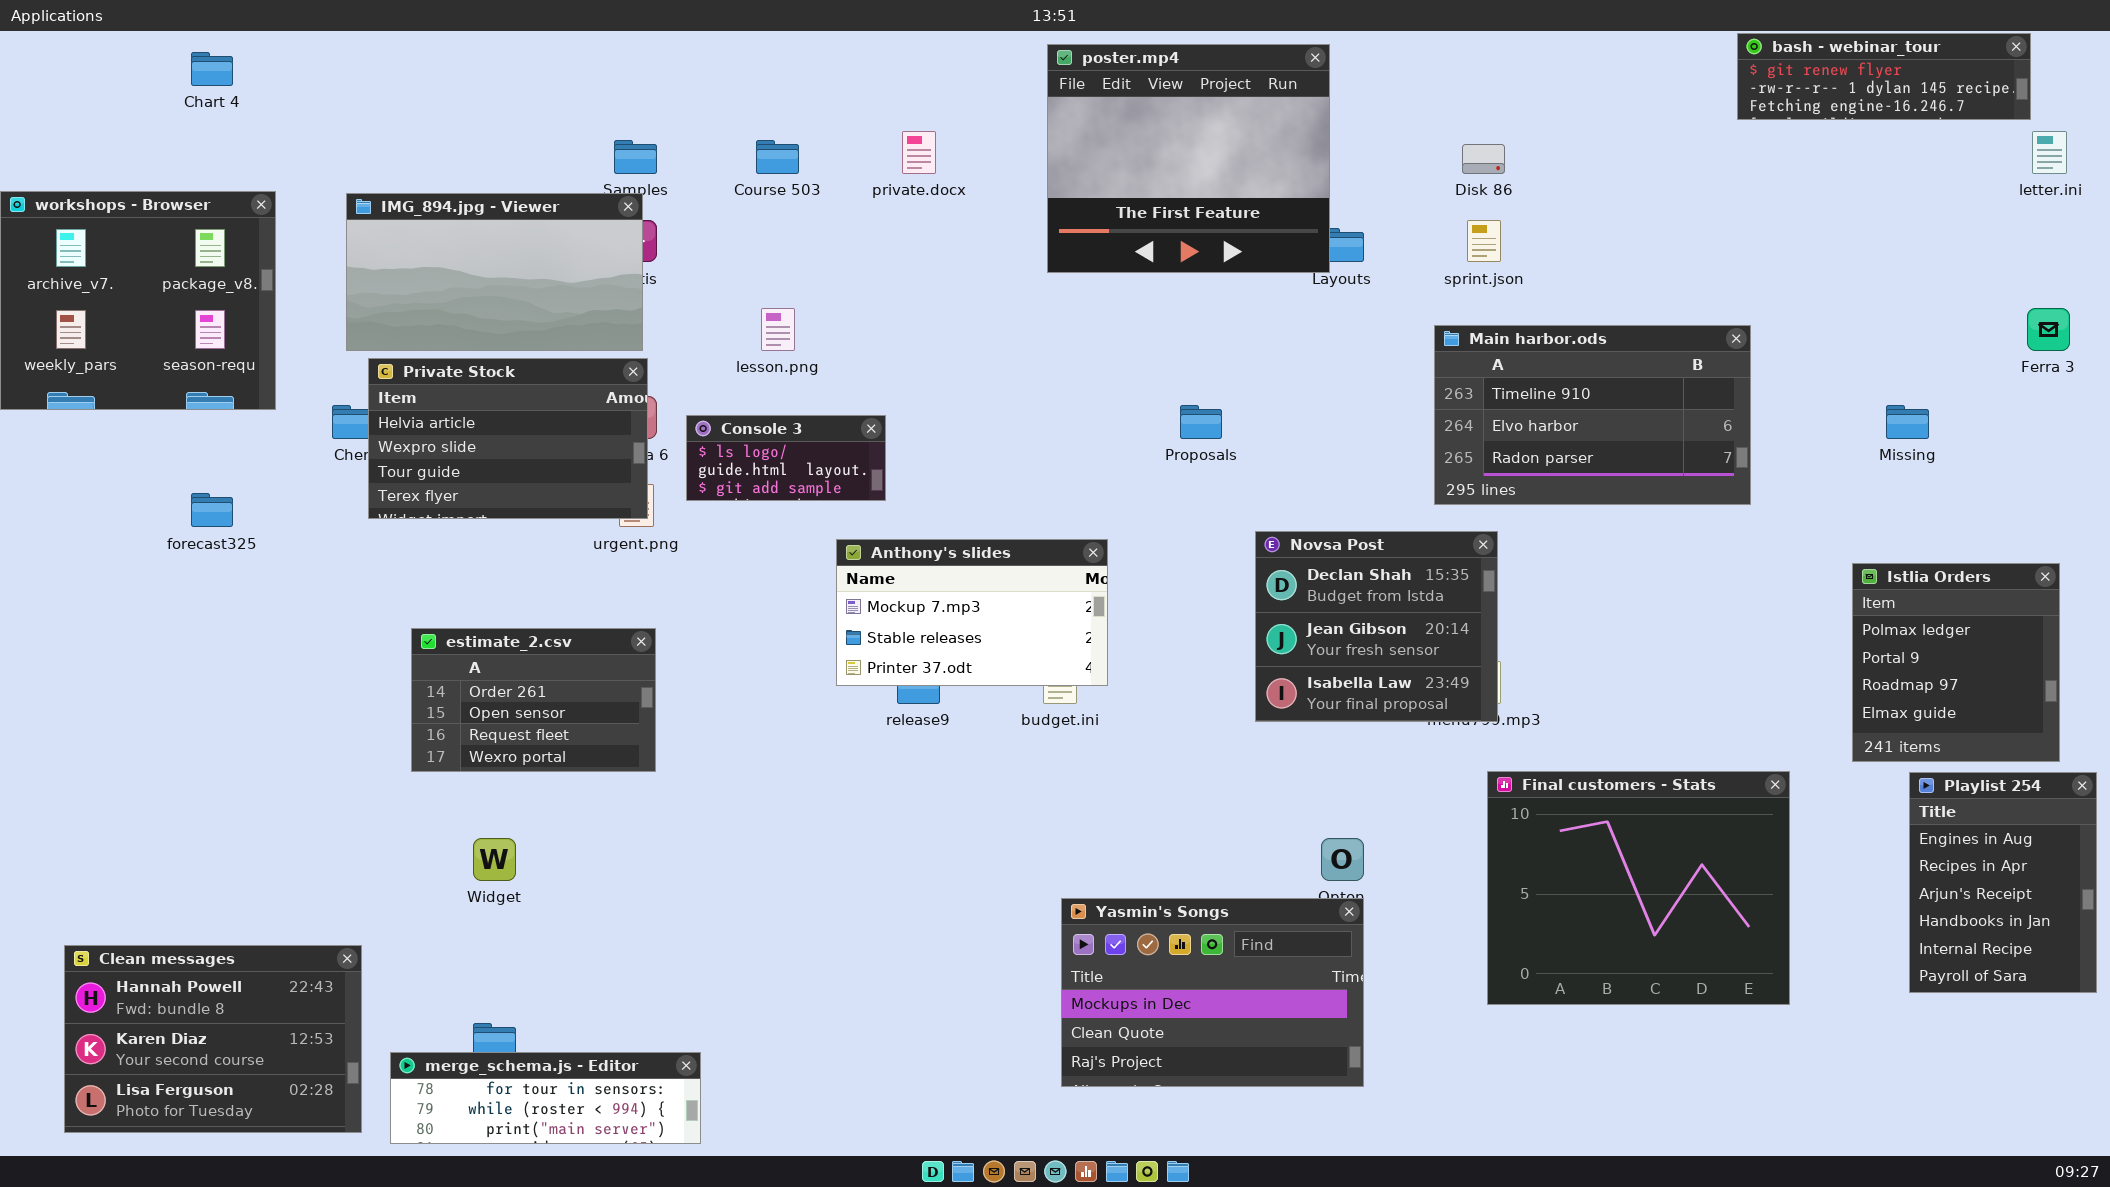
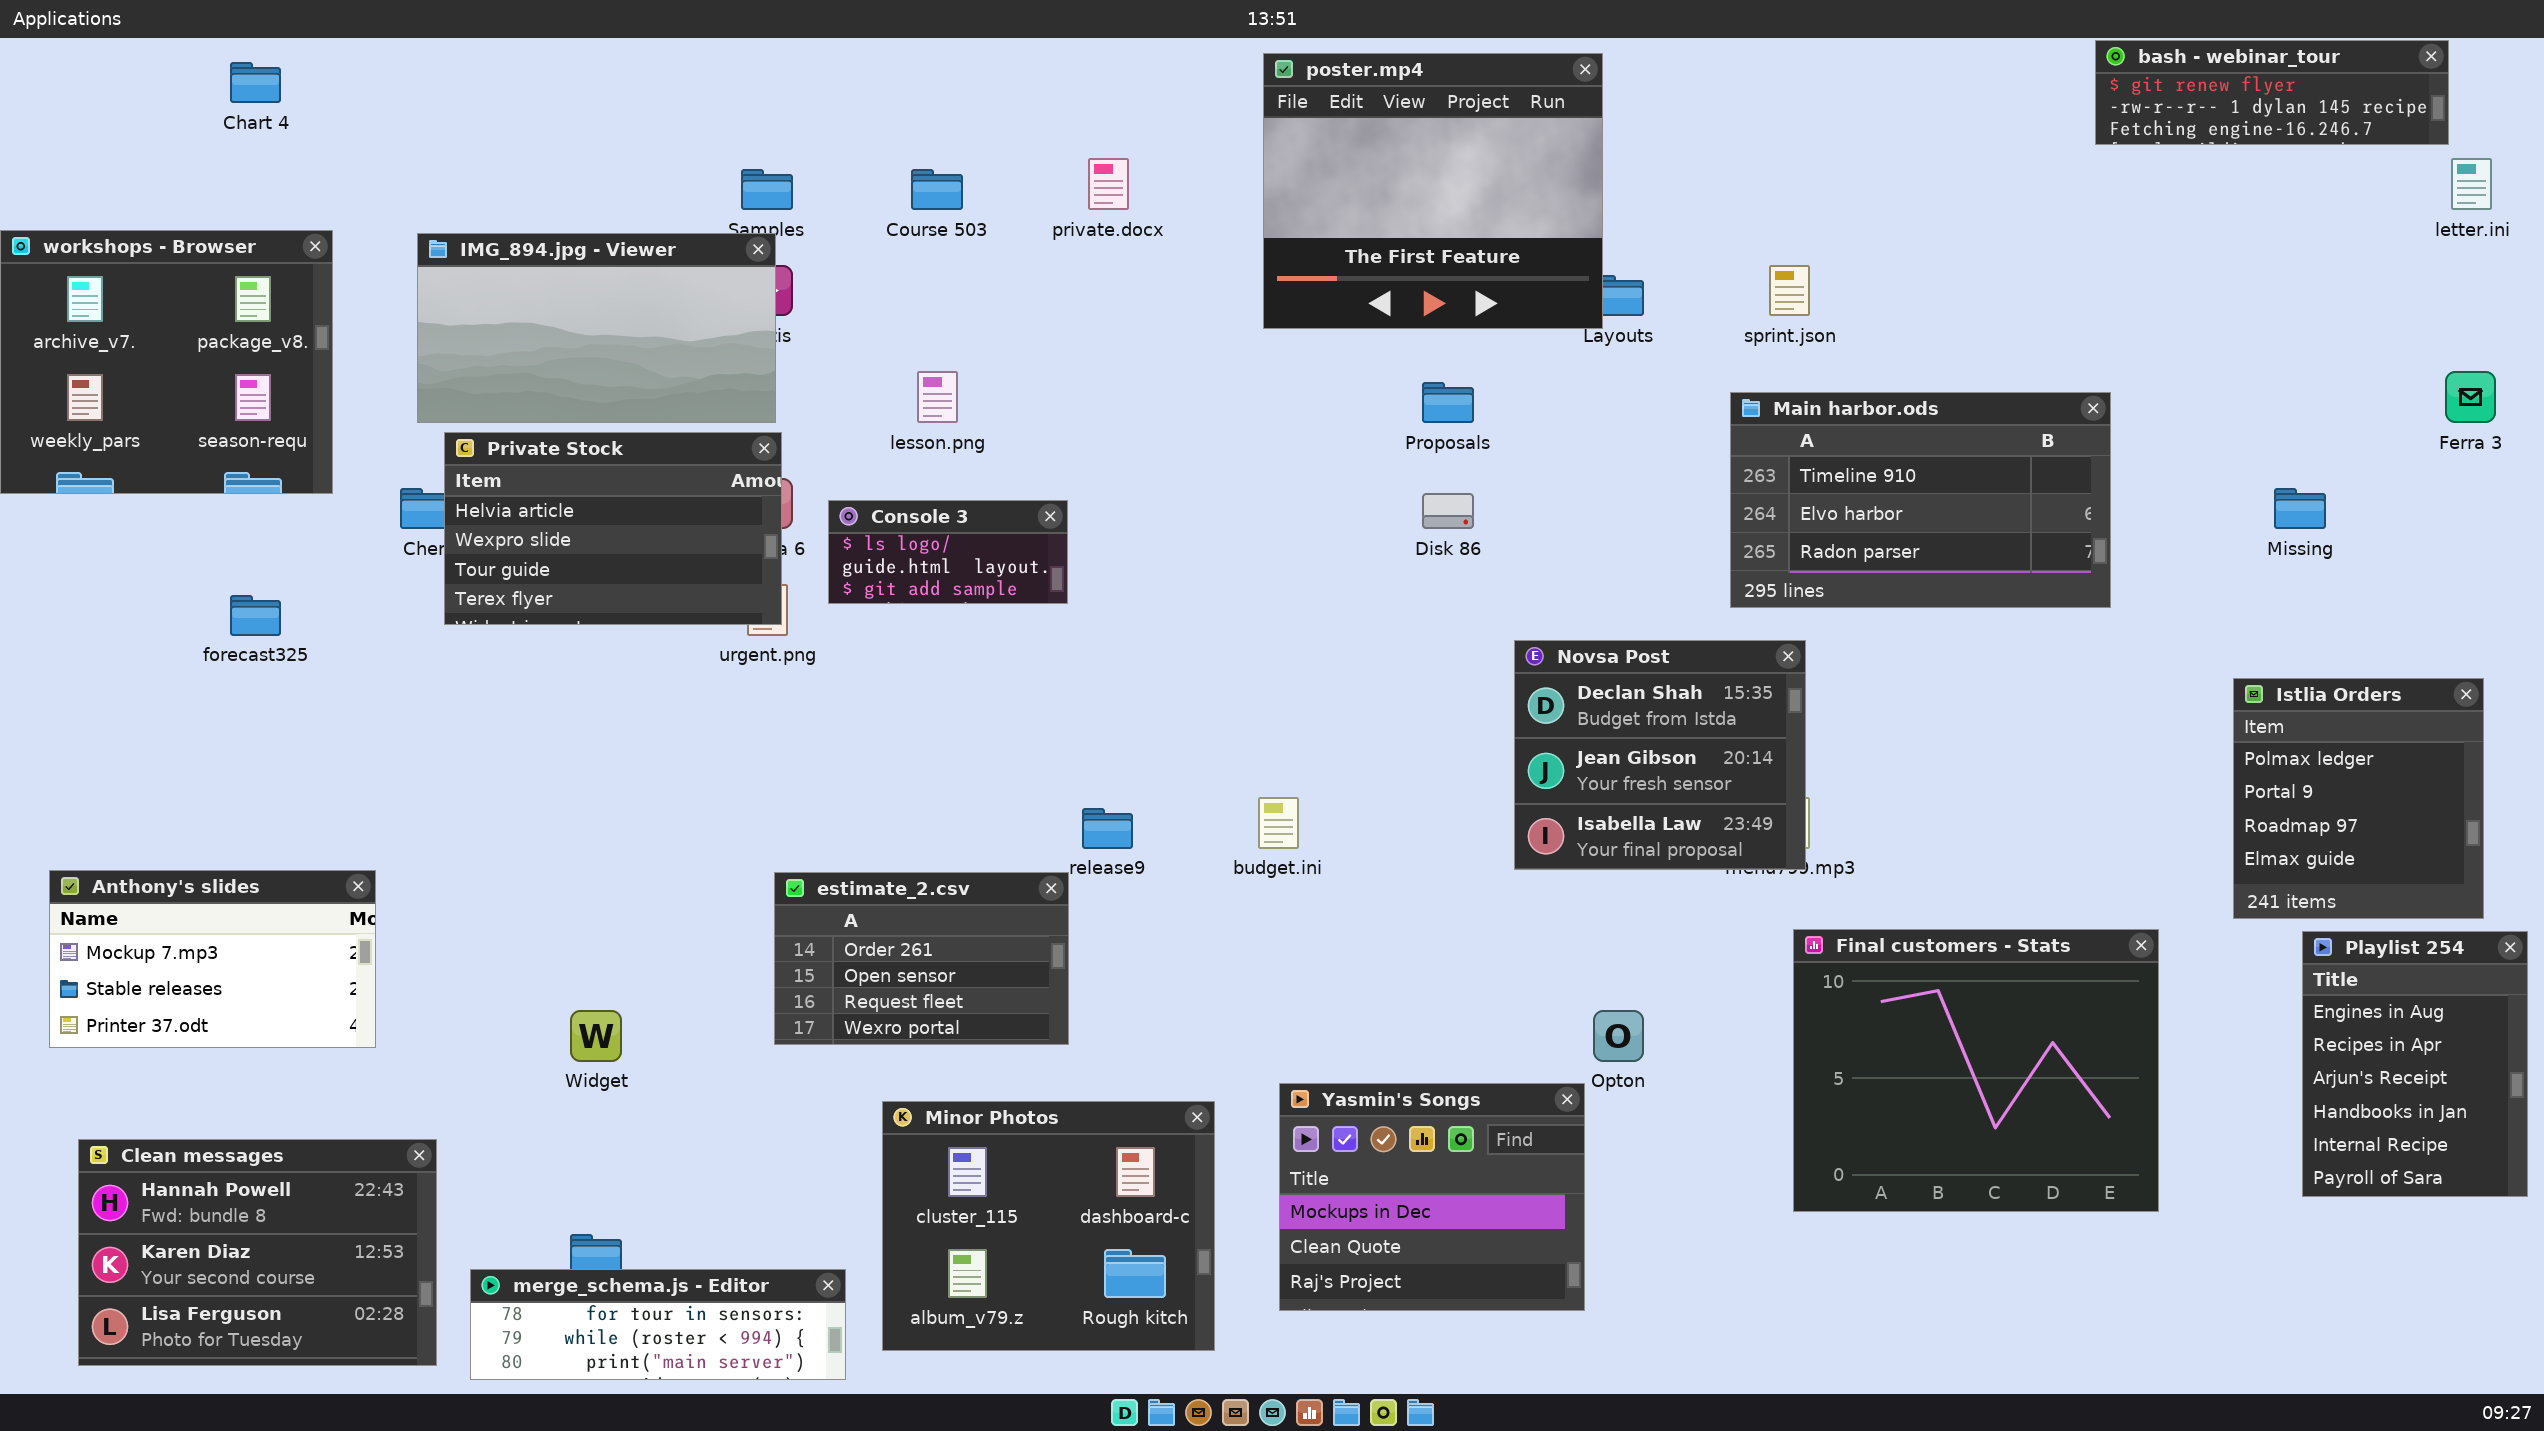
Disk 86: [1462,144,1505,174] -> [1422,493,1474,529], moved
Proposals: [1180,405,1222,439] -> [1422,382,1474,423], moved
Anthony's slides: [836,539,1108,686] -> [49,870,376,1048], moved
estimate_2.csv: [411,628,656,772] -> [774,872,1069,1045], moved
Yasmin's Songs: [1061,898,1364,1087] -> [1279,1083,1585,1311], resized
Minor Photos: none -> [882,1101,1215,1351], opened

